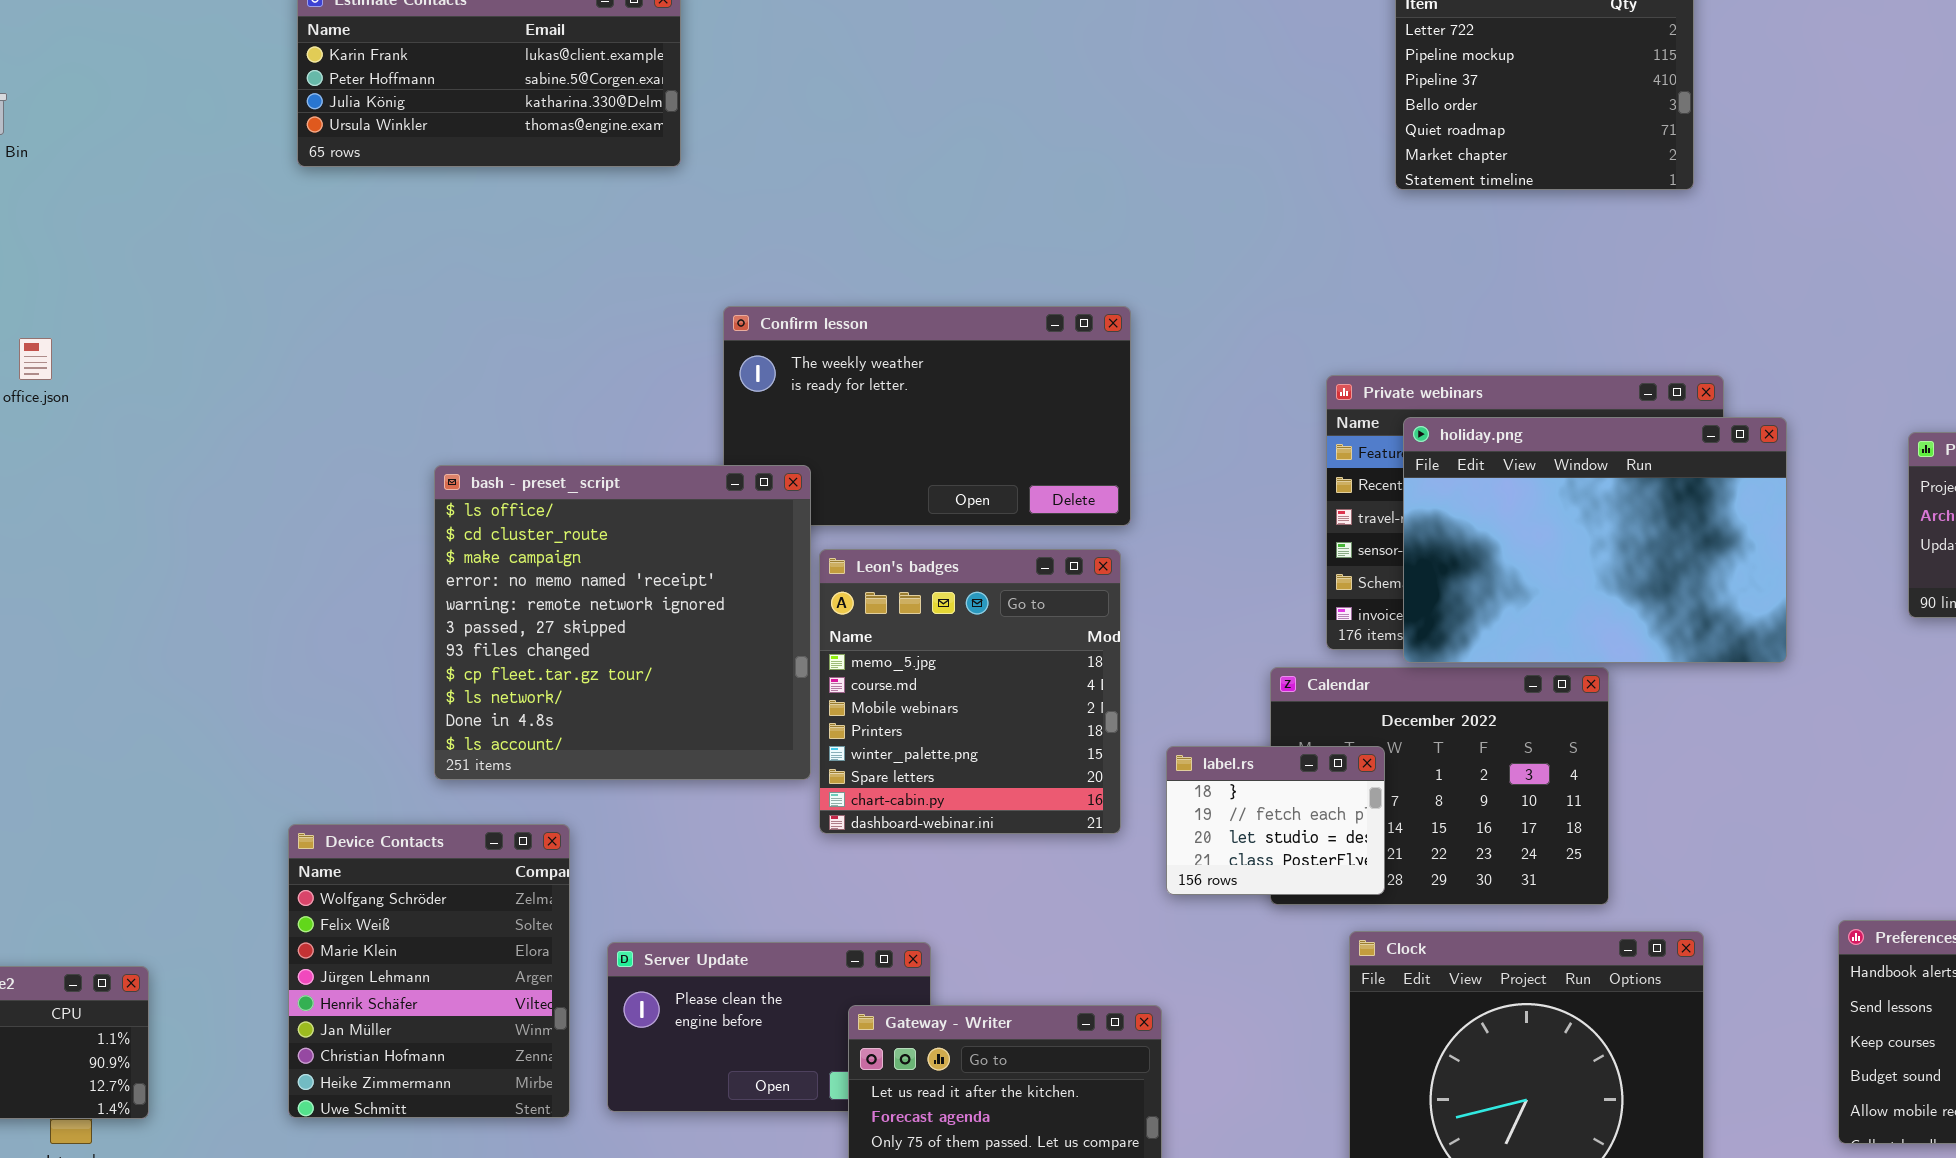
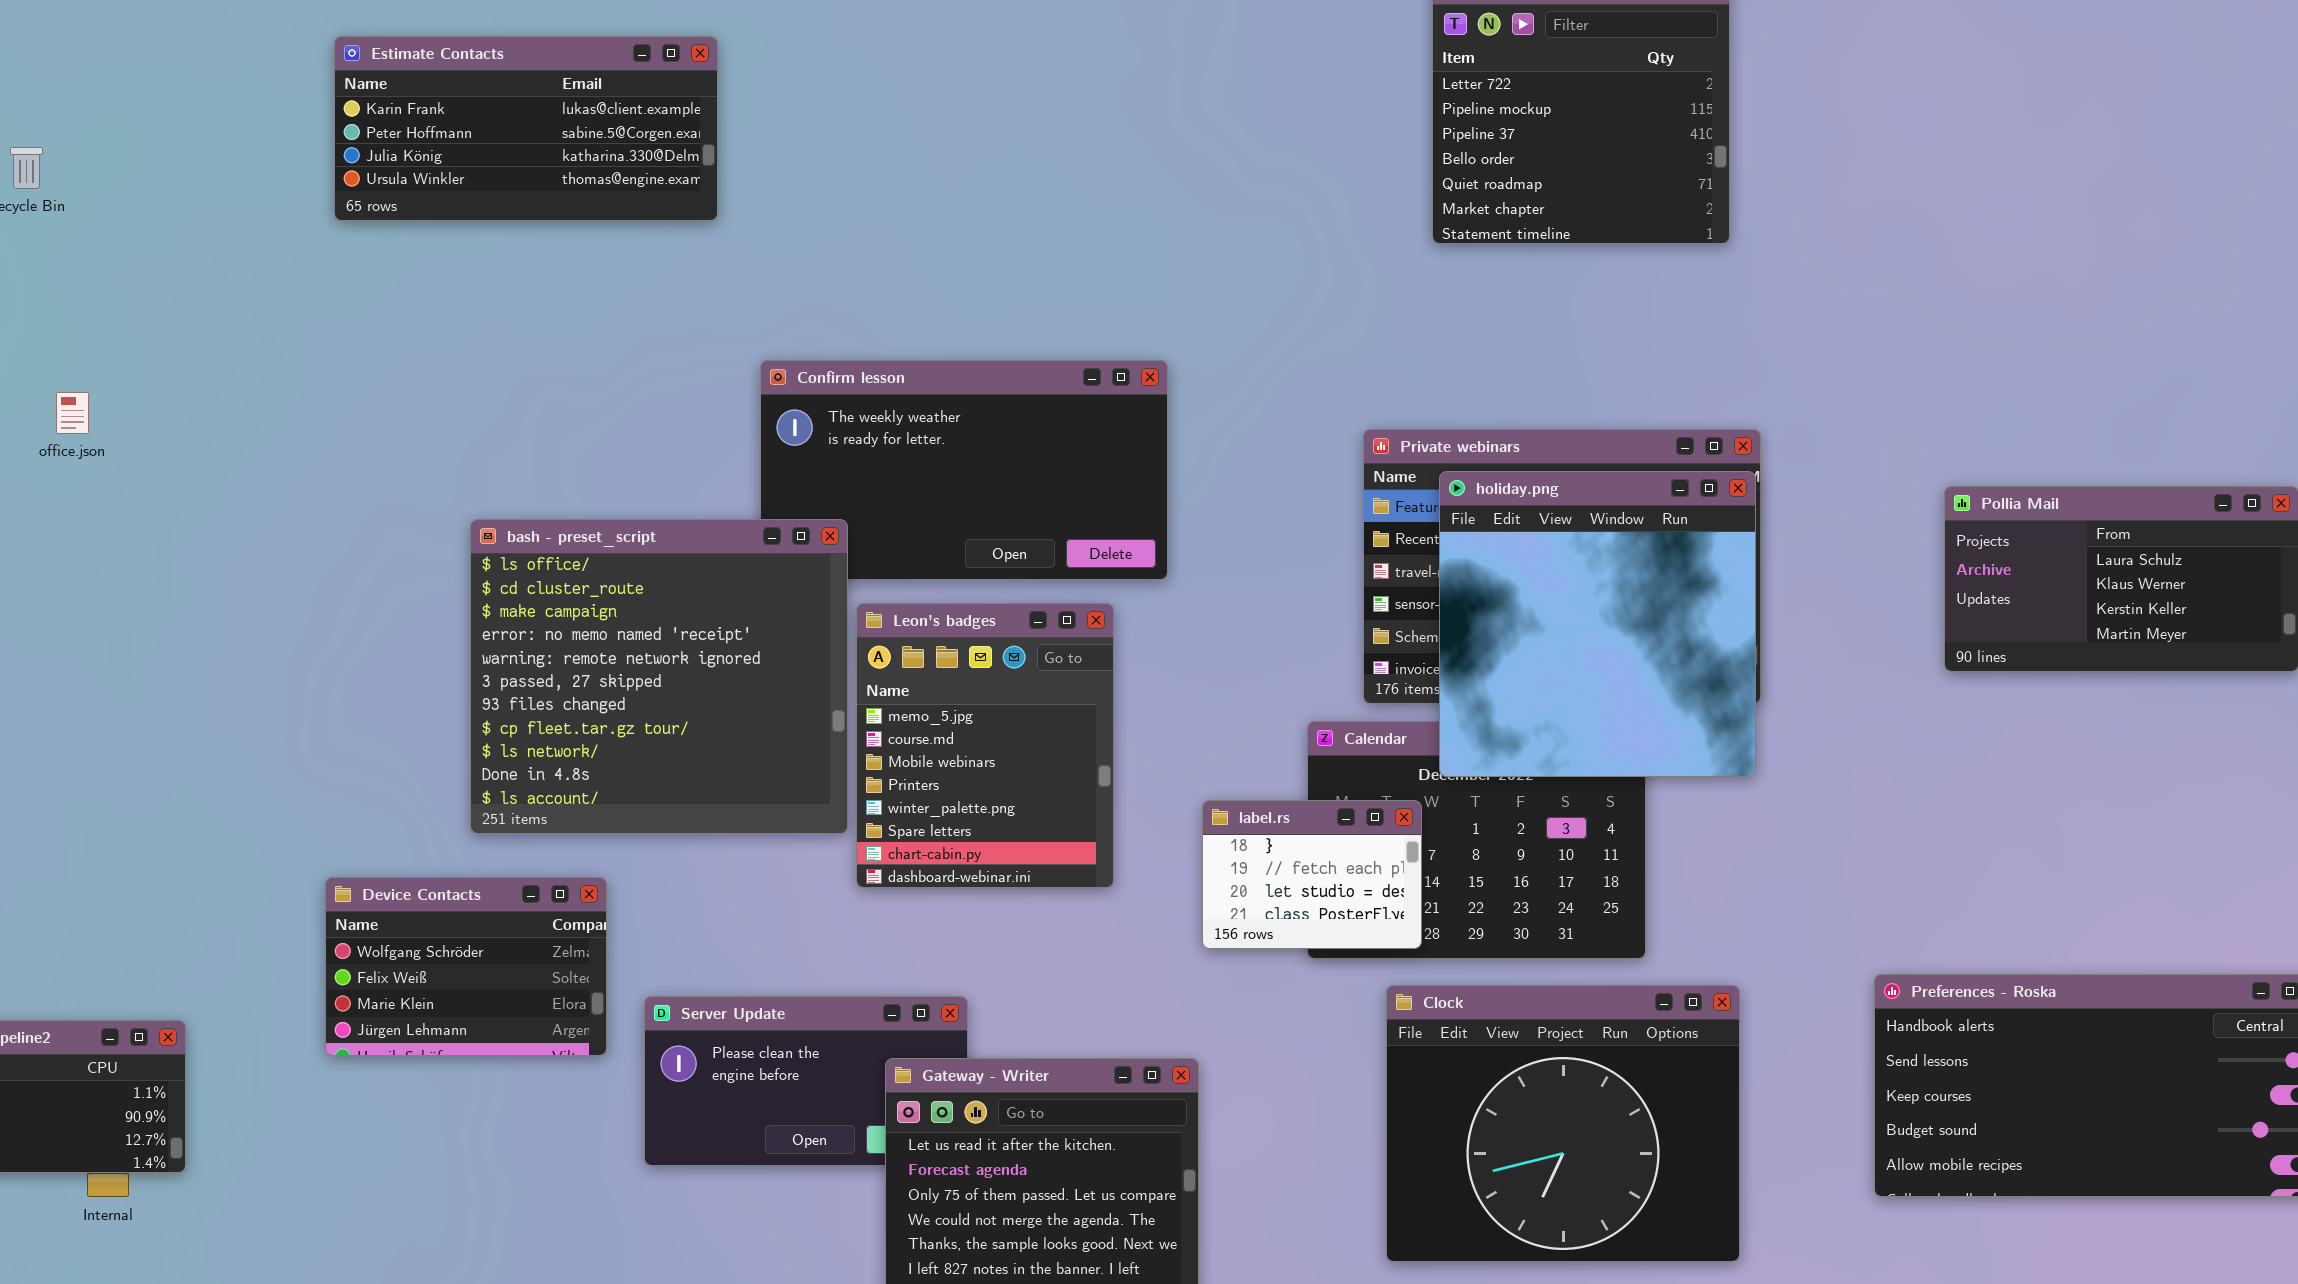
holiday.png: [1403,417,1787,663] -> [1439,471,1756,777], resized
Leon's badges: [819,549,1121,834] -> [856,603,1114,888], resized
Device Contacts: [288,824,570,1118] -> [325,877,607,1056], resized

